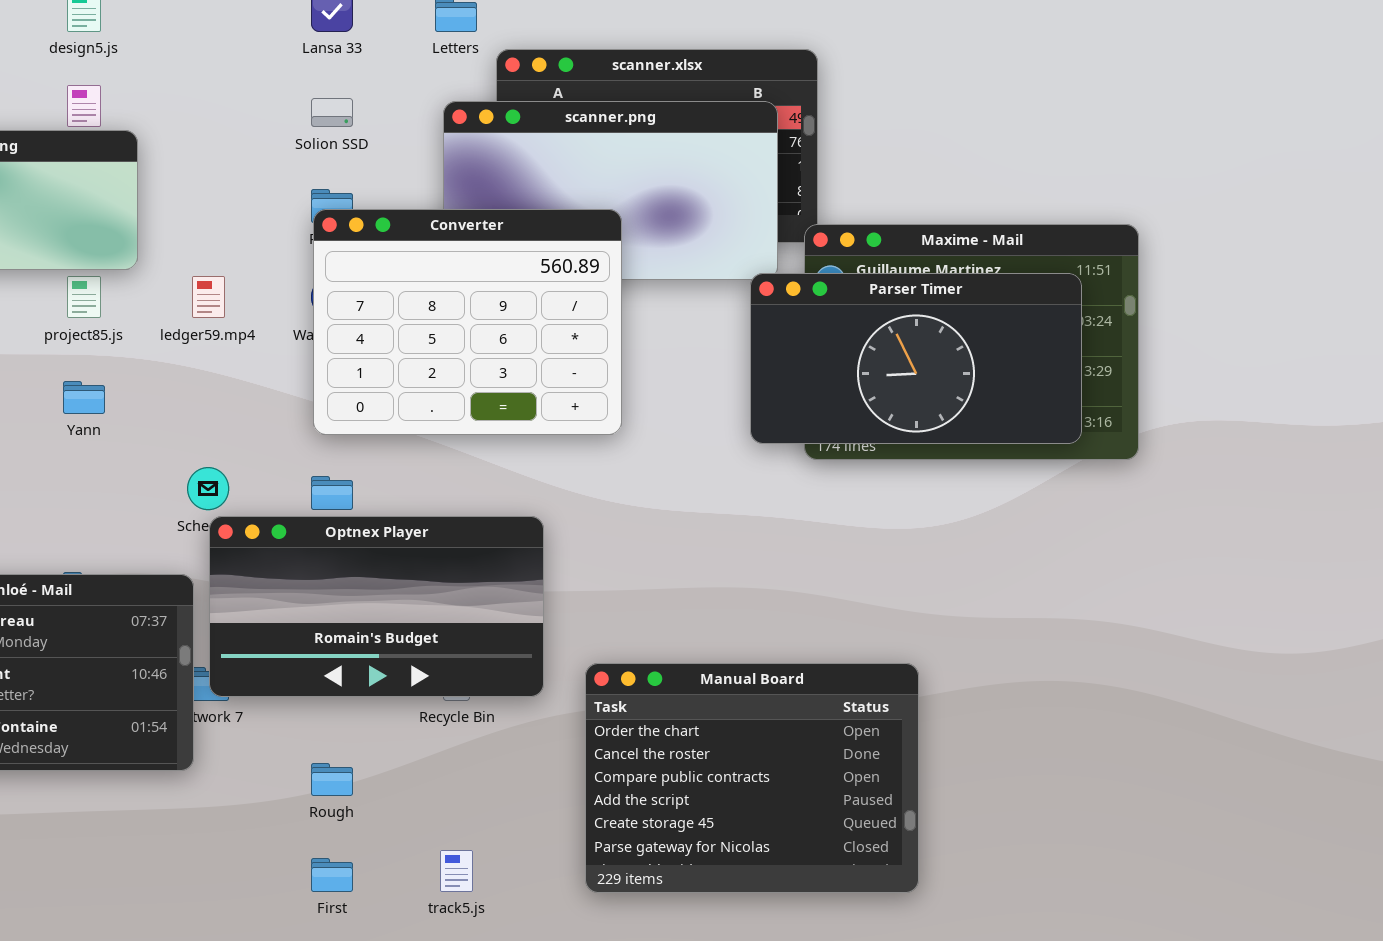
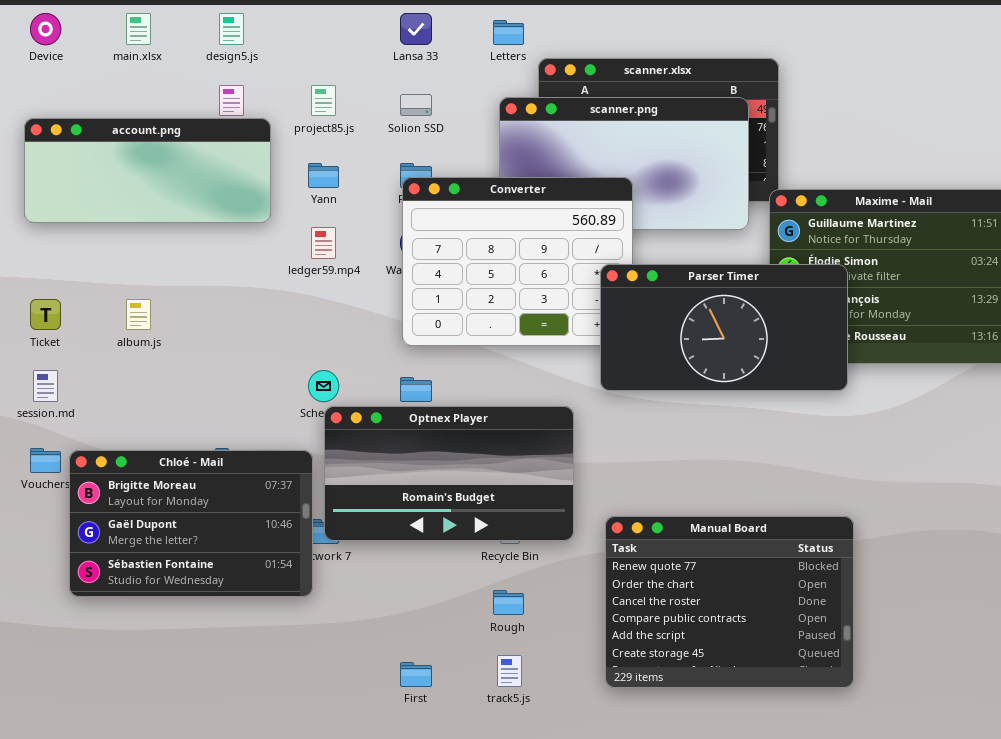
Parser Timer: [750,273,1082,444] -> [600,264,848,391], moved
project85.js: [67,276,101,318] -> [311,85,336,116], moved
Yann: [63,381,105,414] -> [308,163,339,188], moved
Manual Board: [585,663,919,893] -> [605,516,854,688], scrolled up 1 row
Rough: [311,763,353,796] -> [493,590,524,615], moved

